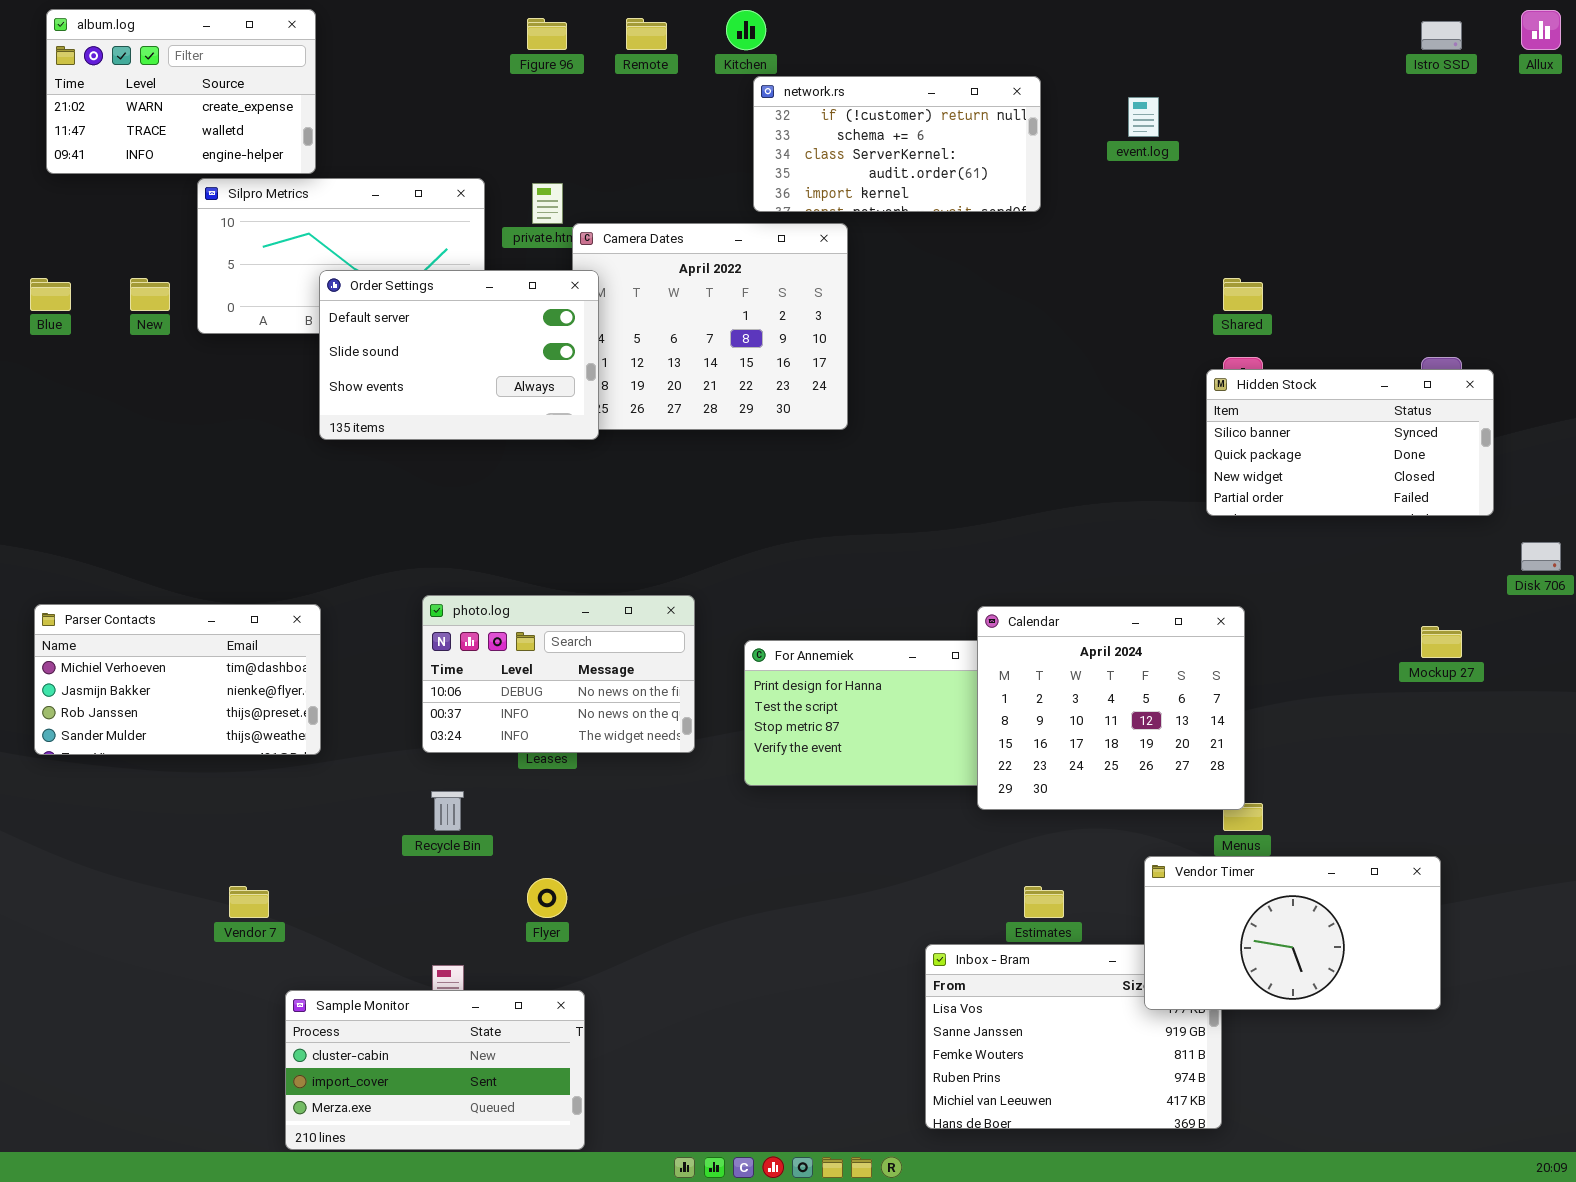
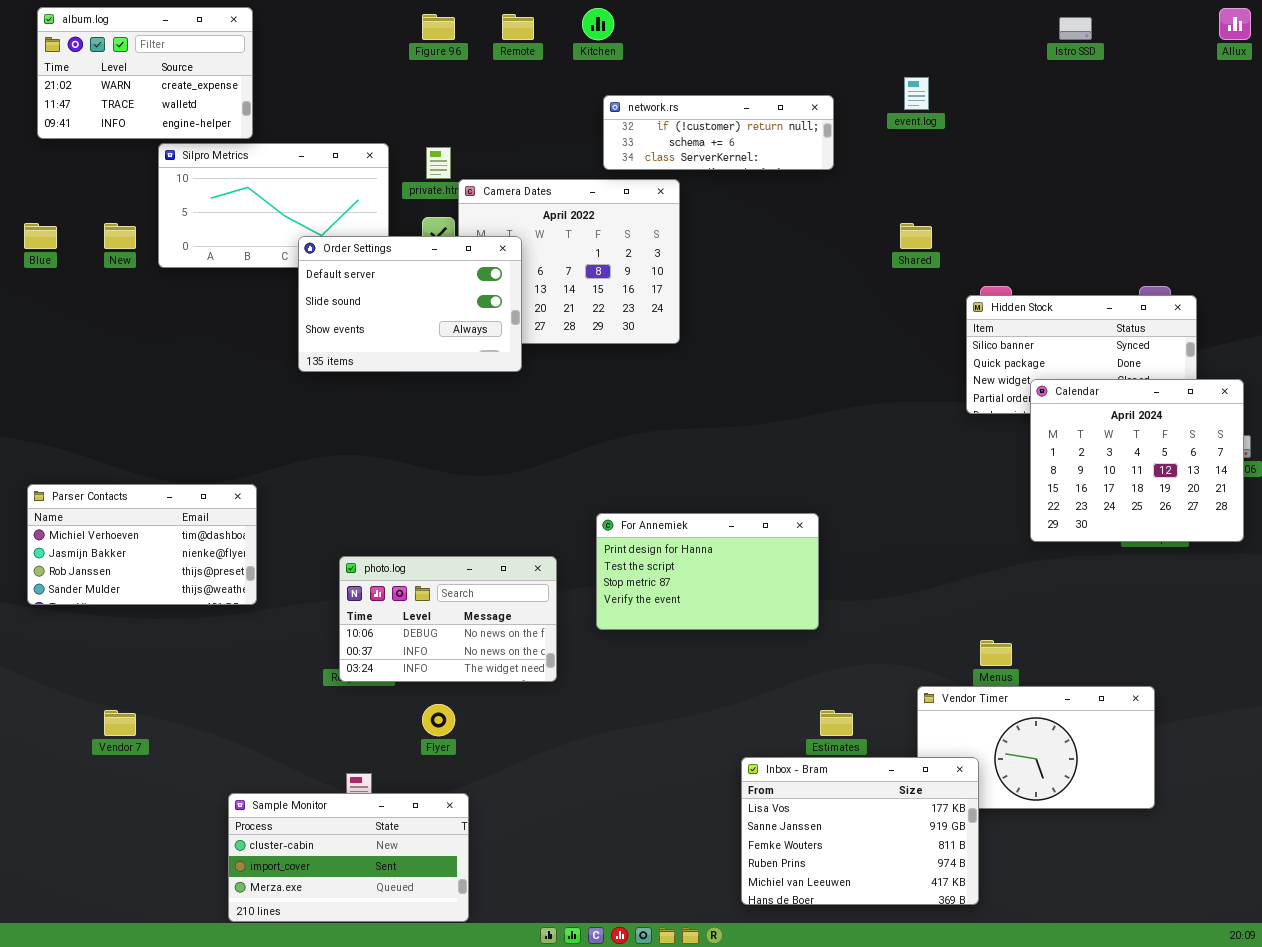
Istro SSD: [1421,21,1462,50] -> [1059,17,1092,40], moved
network.rs: [753,76,1041,212] -> [603,95,834,170], resized
Order Settings: [319,270,599,440] -> [298,236,522,372], moved
Shared: [1223,278,1263,311] -> [900,223,932,249], moved
photo.log: [422,595,695,753] -> [339,556,557,682], moved
Calendar: [977,606,1245,810] -> [1030,379,1244,542], moved
Vendor 7: [229,886,269,918] -> [104,710,136,736], moved
Inbox - Bram: [925,944,1222,1129] -> [741,757,979,905], raised

